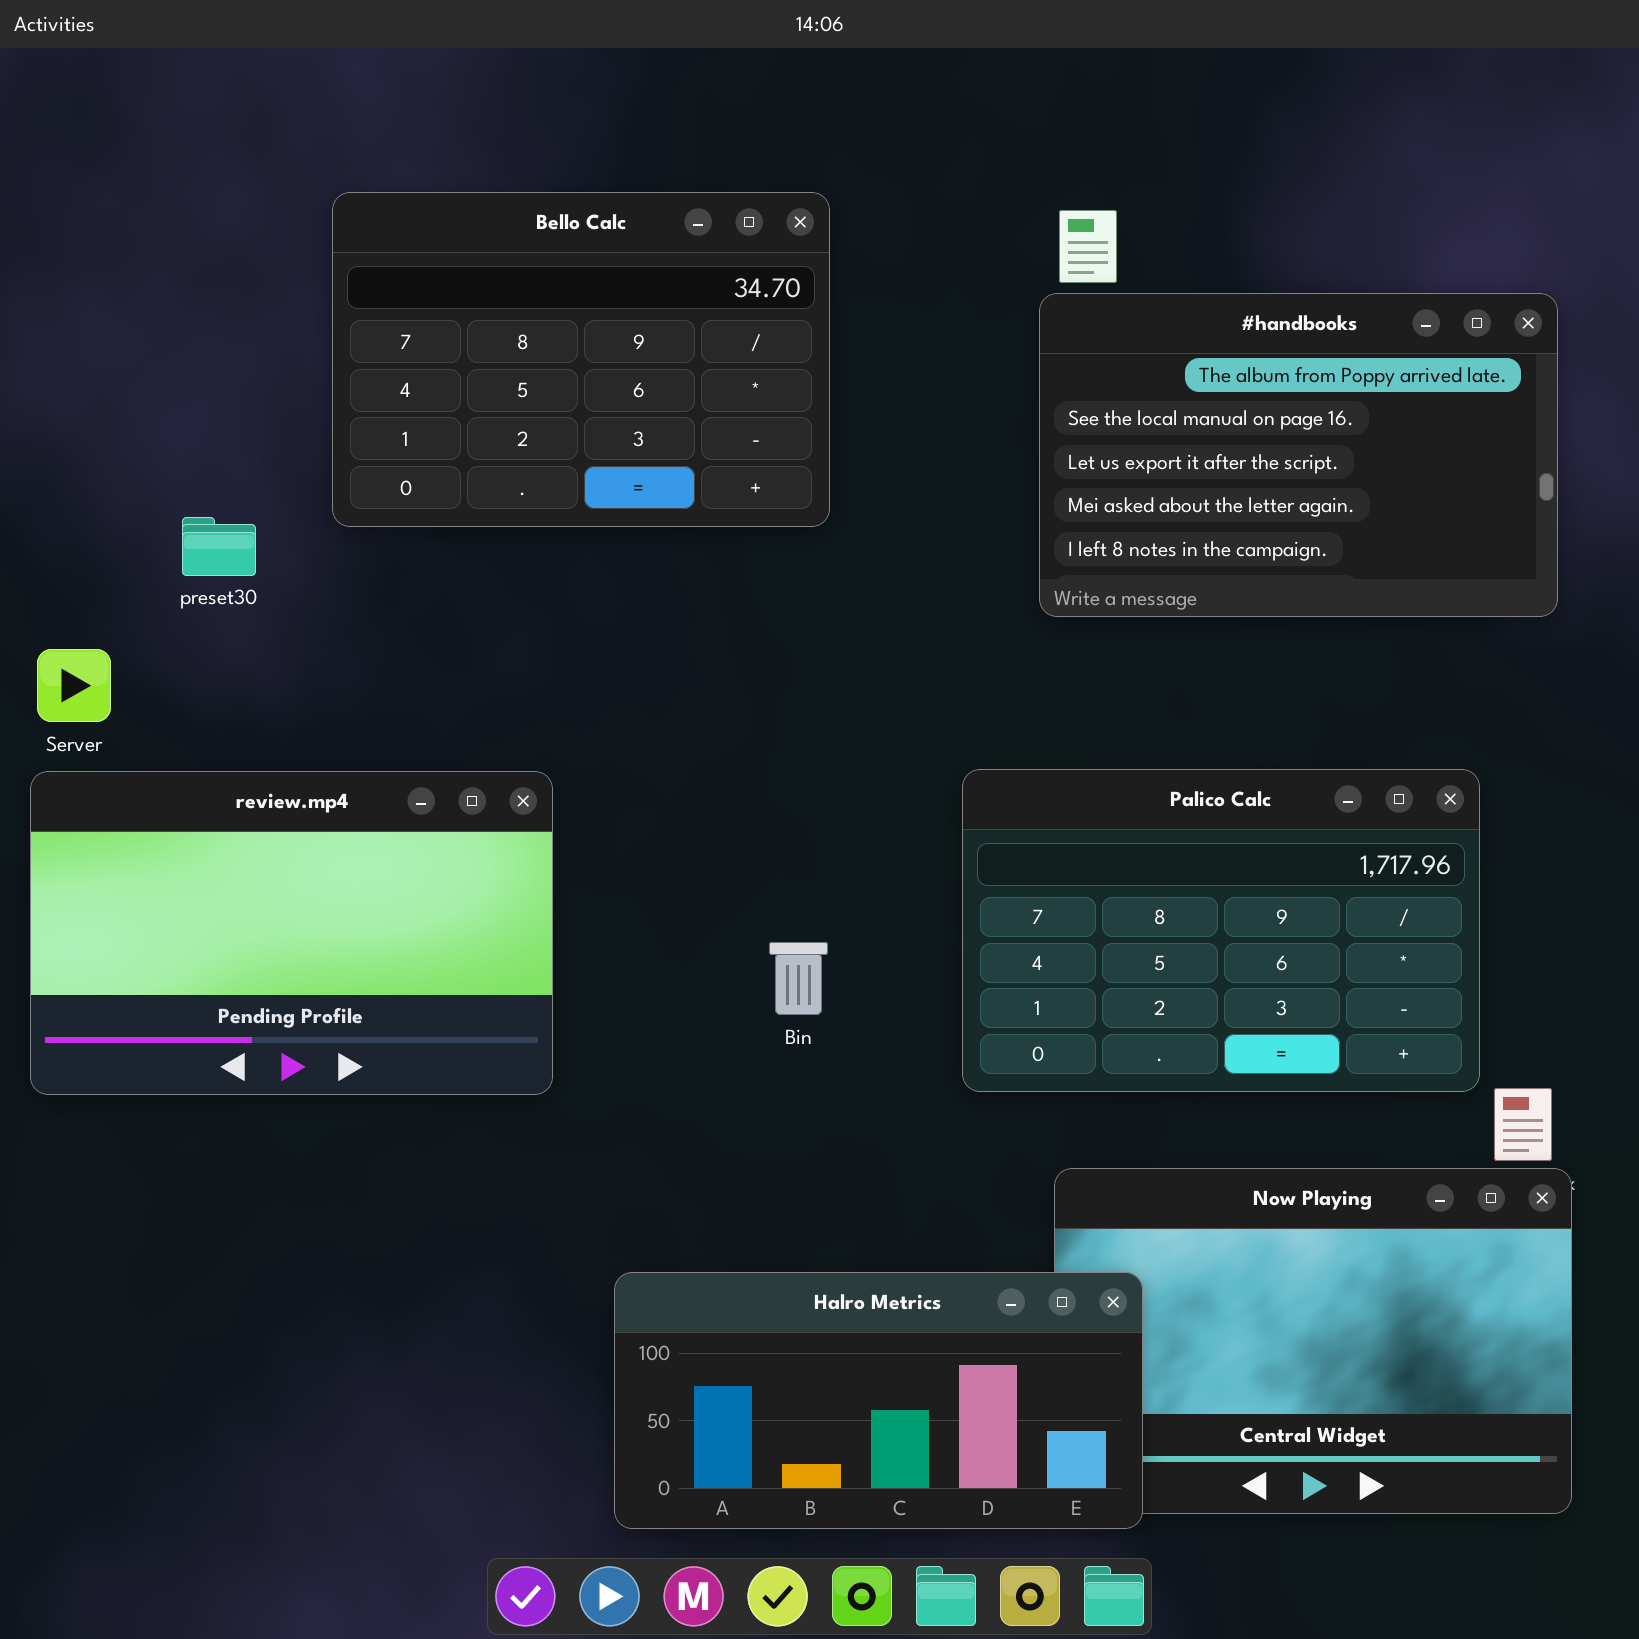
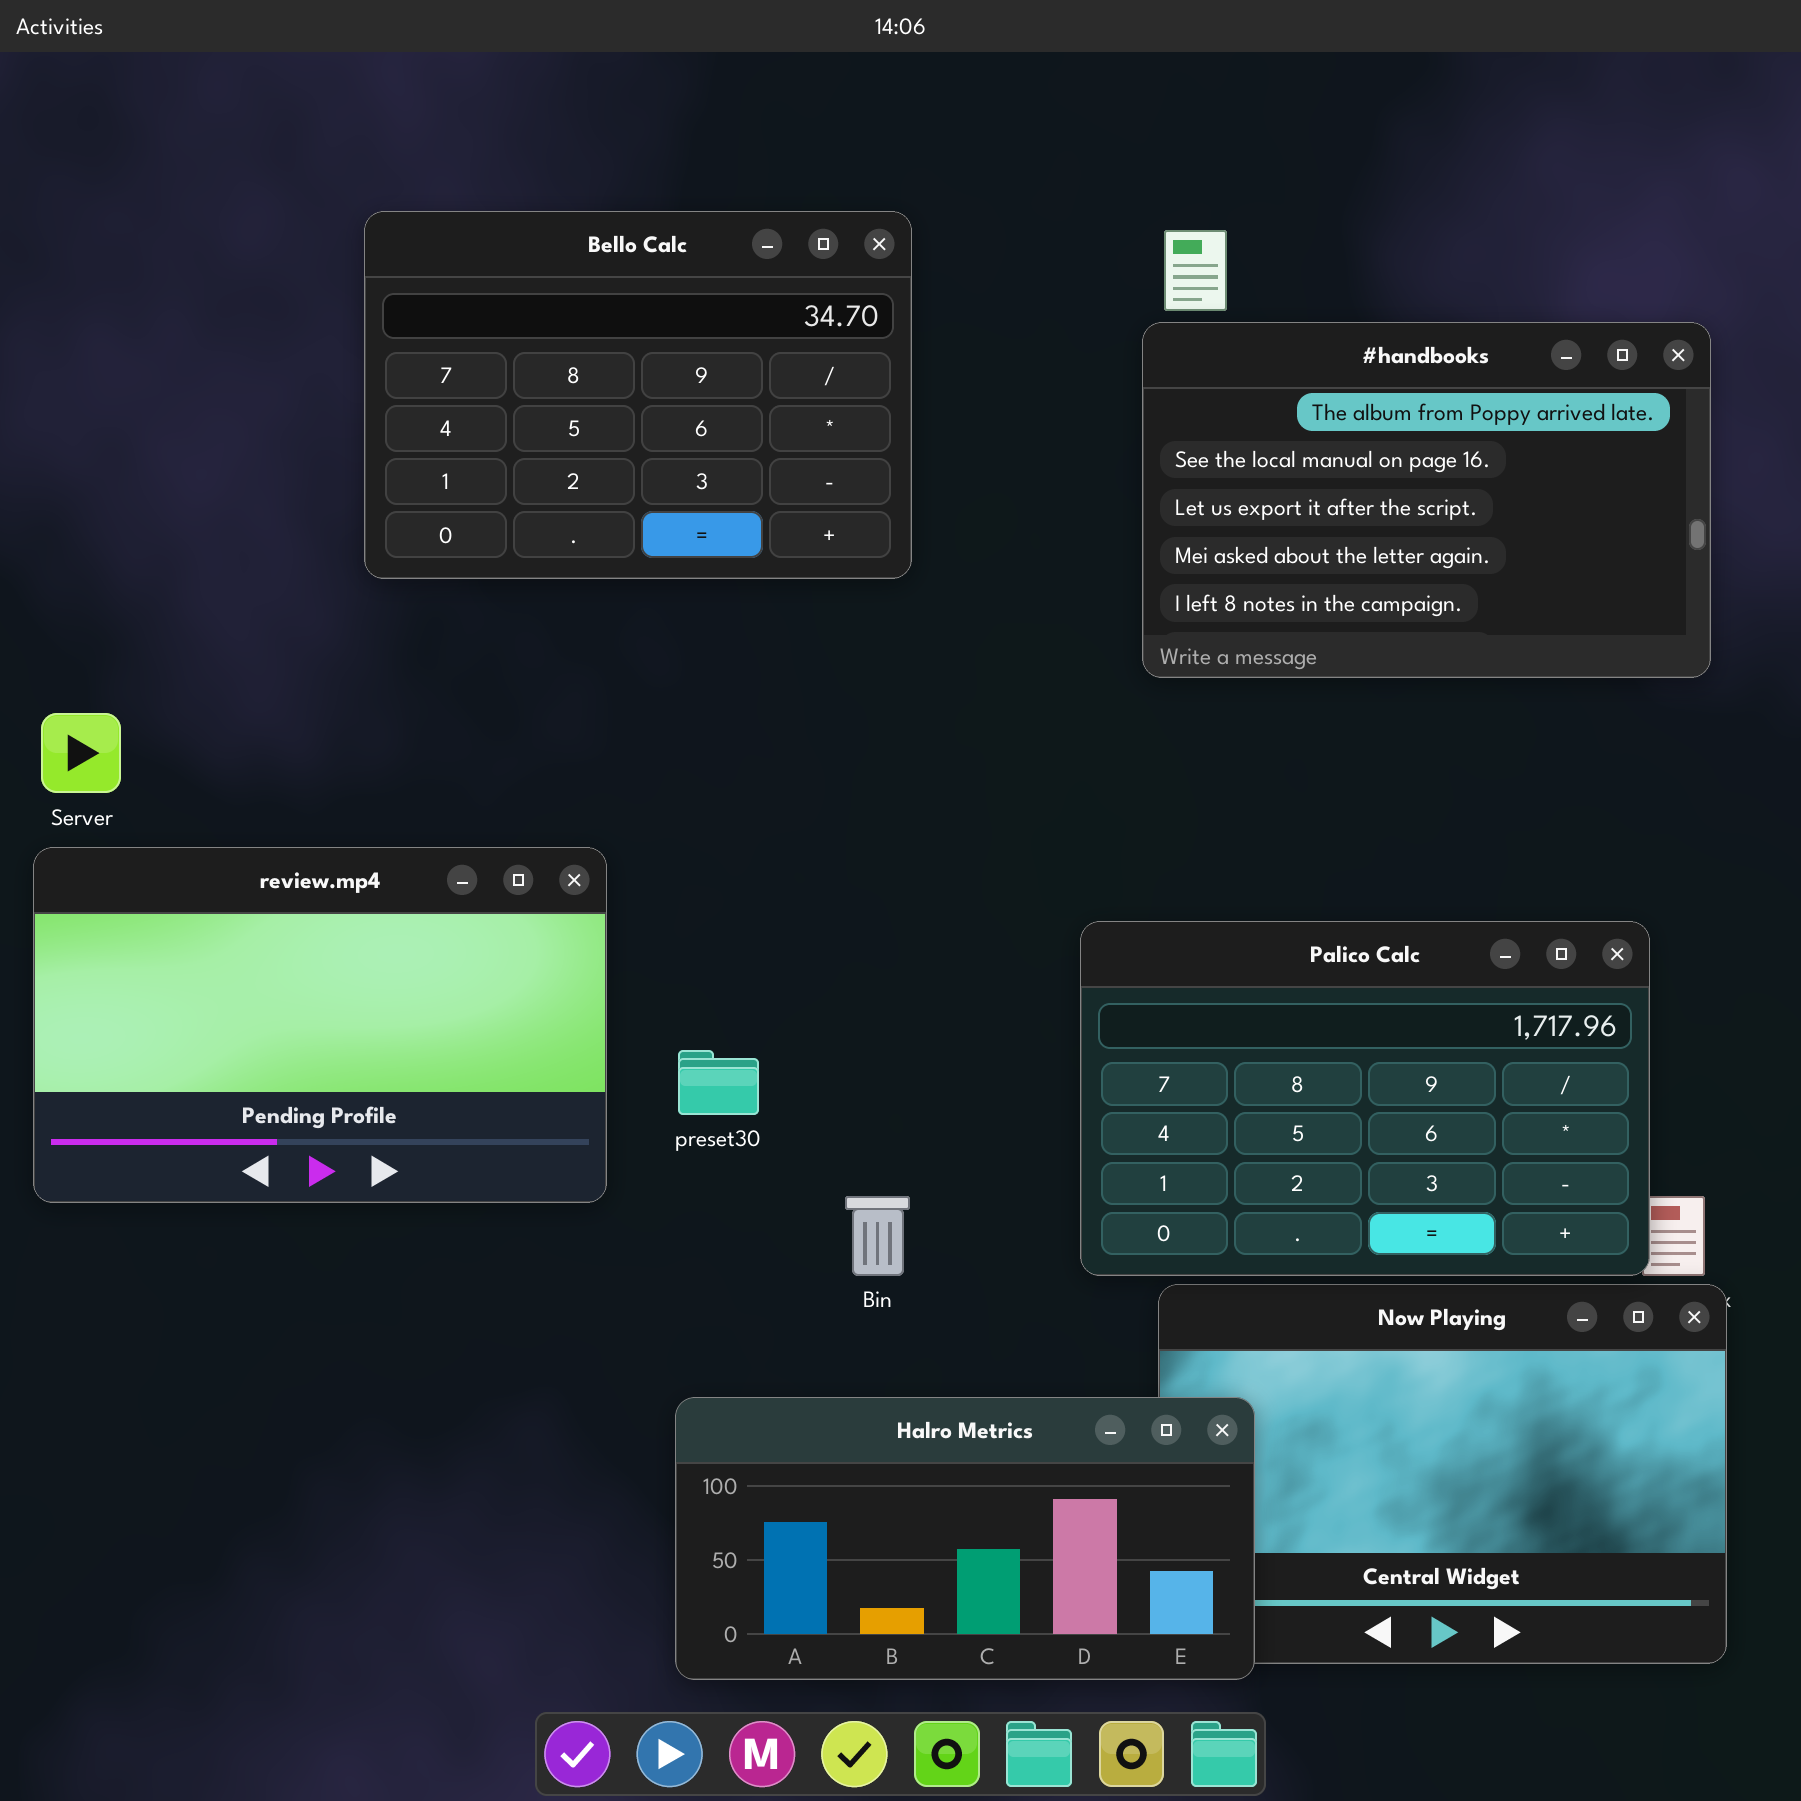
preset30: [182,517,256,576] -> [678,1050,759,1115], moved
Palico Calc: [962,769,1480,1092] -> [1080,921,1650,1276], moved
Bin: [769,942,828,1015] -> [845,1196,910,1276], moved

